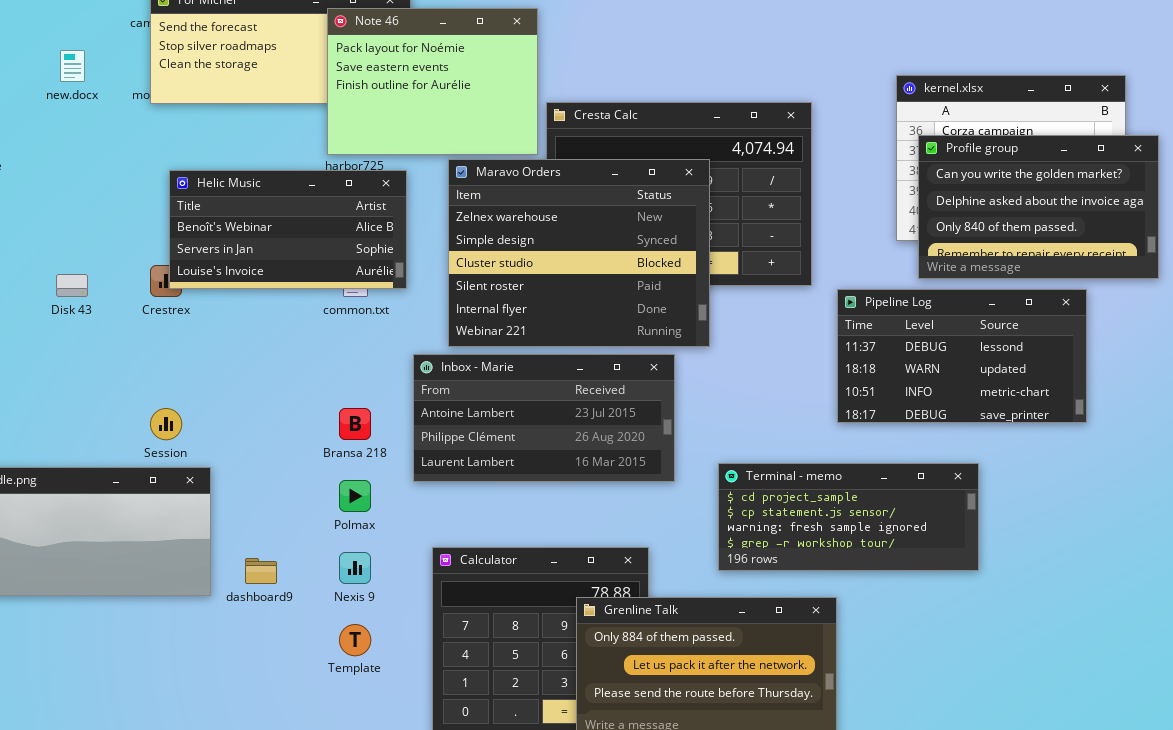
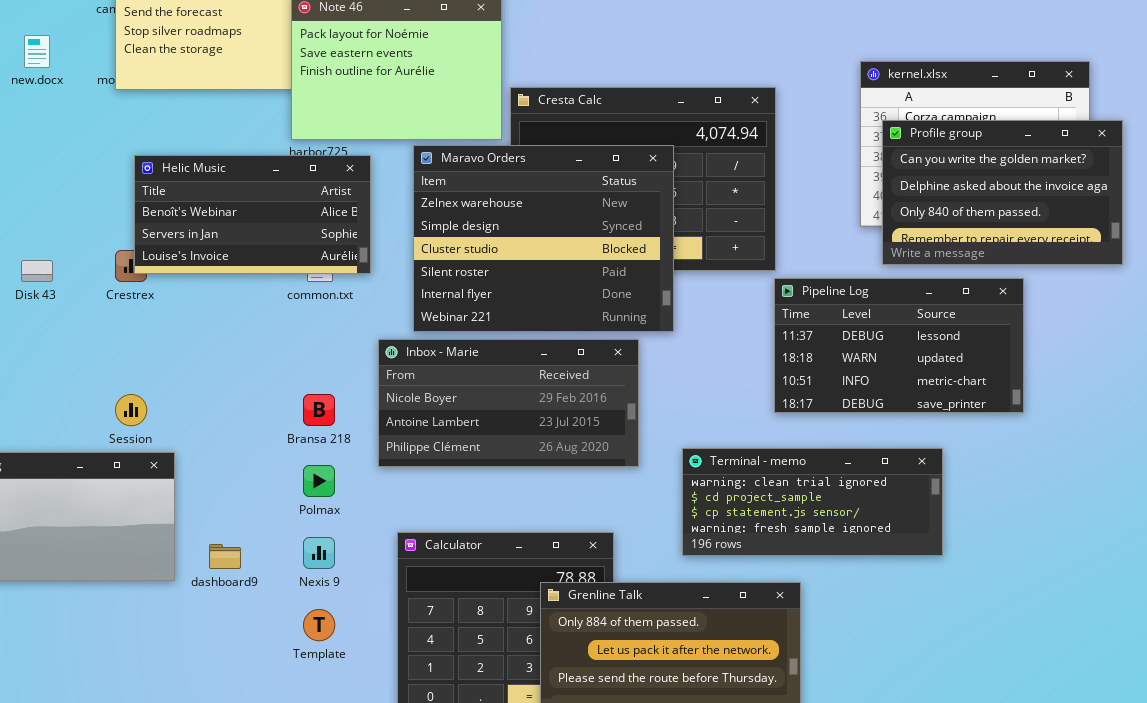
Pipeline Log: [837,289,1087,423] -> [774,278,1024,413], moved
Inbox - Marie: [413,354,675,482] -> [378,339,639,467], scrolled up 1 row
Terminal - memo: [718,463,979,571] -> [682,448,943,556], scrolled up 1 row

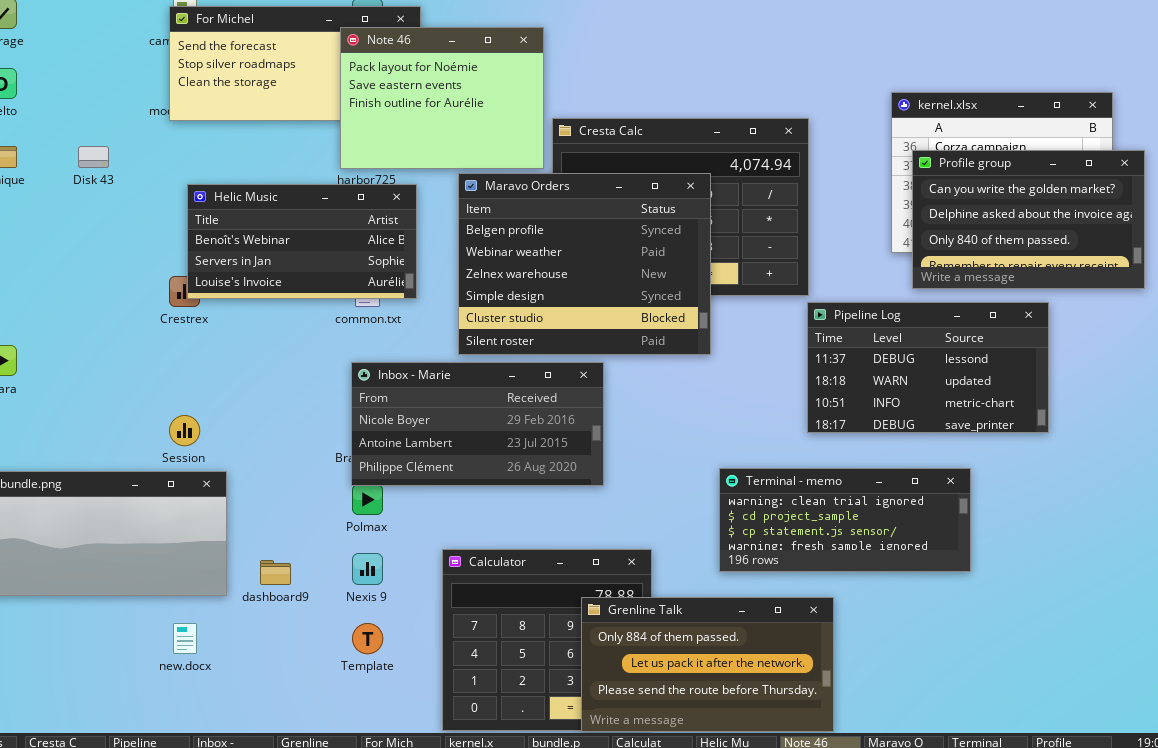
new.docx: [24,35,50,68] -> [173,623,197,654], moved
Maravo Orders: [413,145,674,332] -> [458,173,711,355], scrolled up 2 rows
Disk 43: [21,260,53,282] -> [78,146,109,168], moved
Inbox - Marie: [378,339,639,467] -> [351,362,604,486], moved

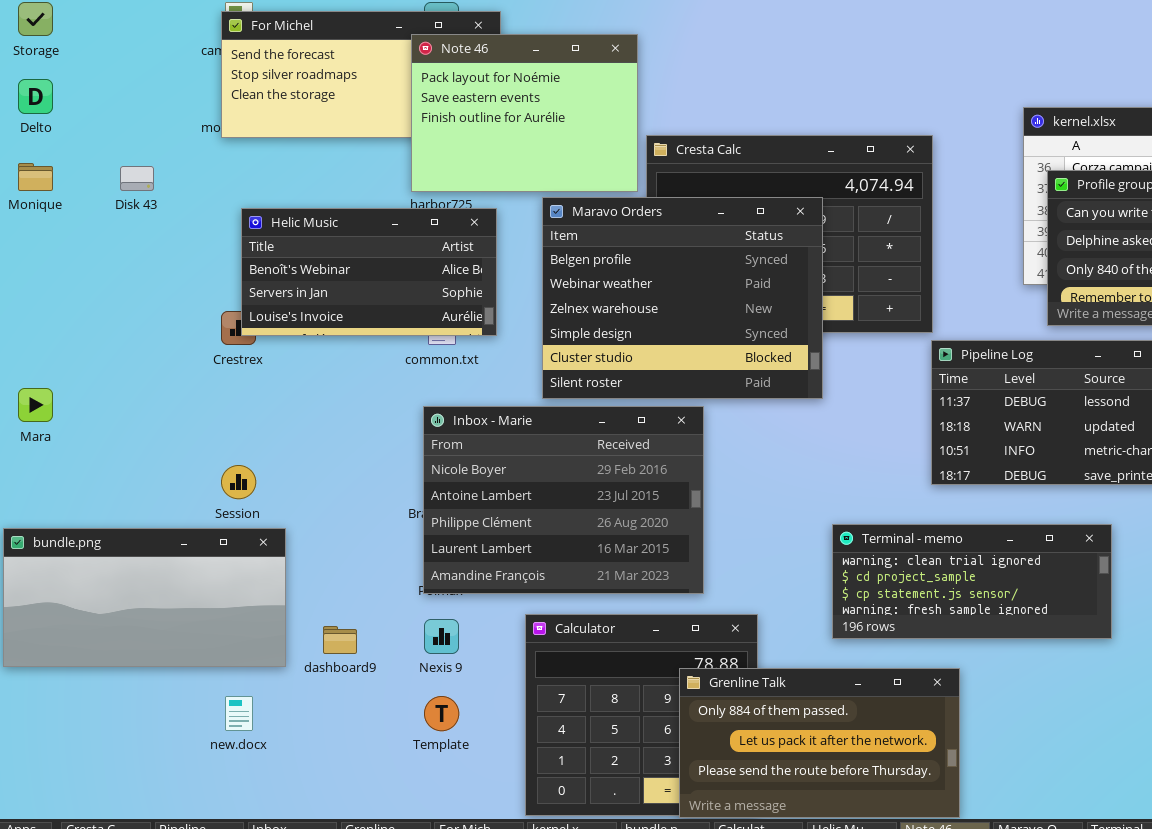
Inbox - Marie: [351,362,604,486] -> [423,406,704,594], resized

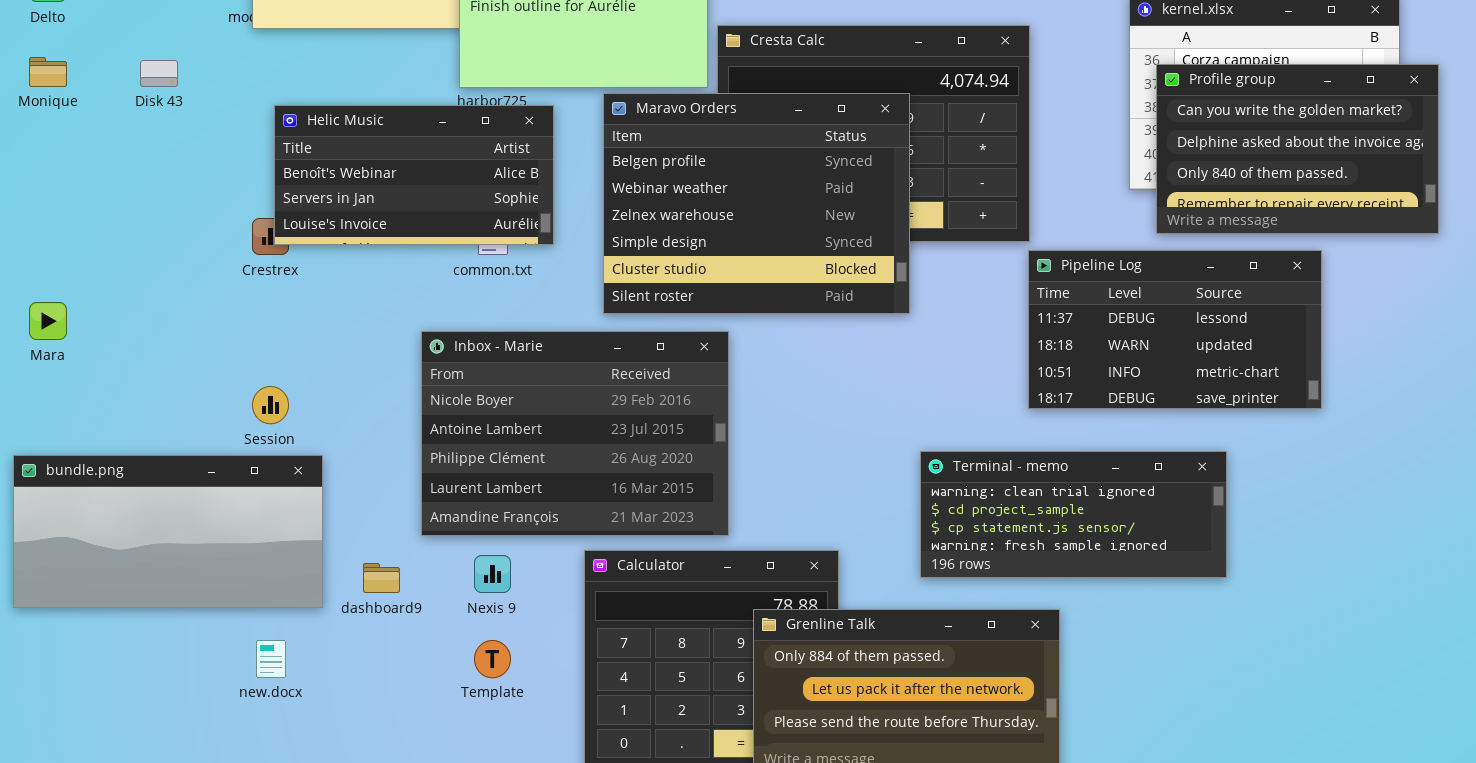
Inbox - Marie: [423,406,704,594] -> [421,331,729,536], moved

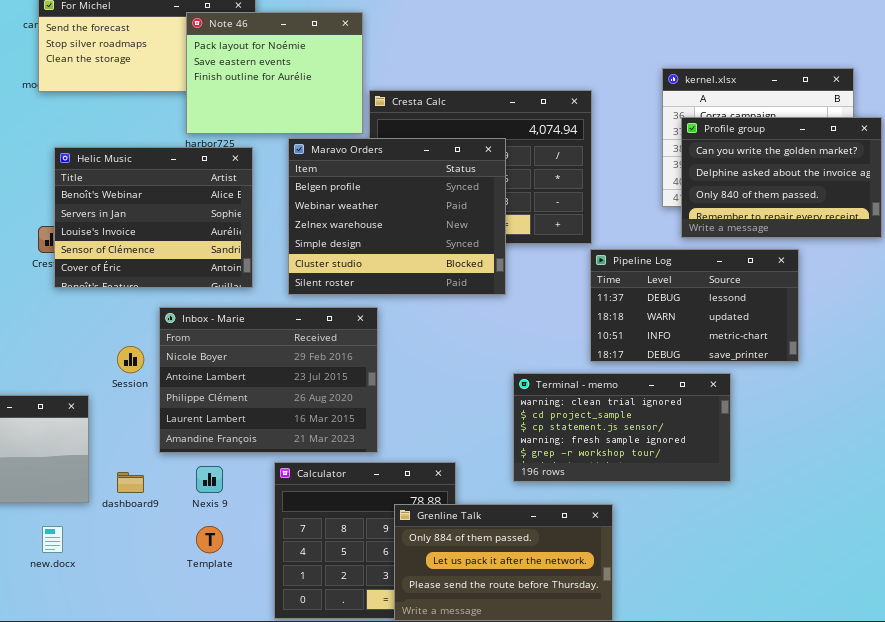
Helic Music: [274,105,554,245] -> [54,147,253,288], resized
Session: [252,386,289,424] -> [117,346,144,373], moved
Terminal - memo: [920,451,1227,578] -> [513,373,731,482], resized

